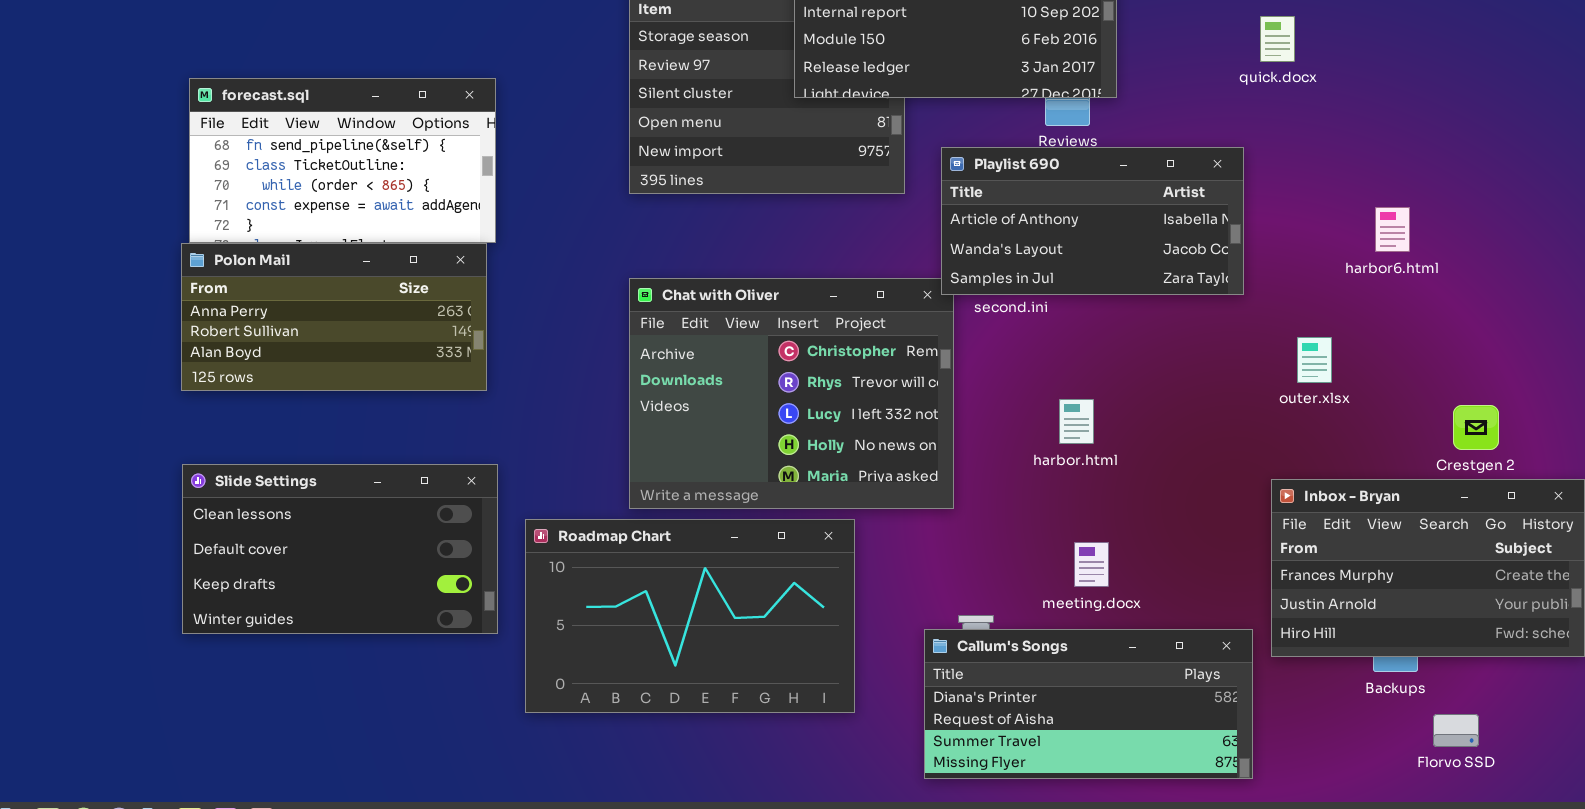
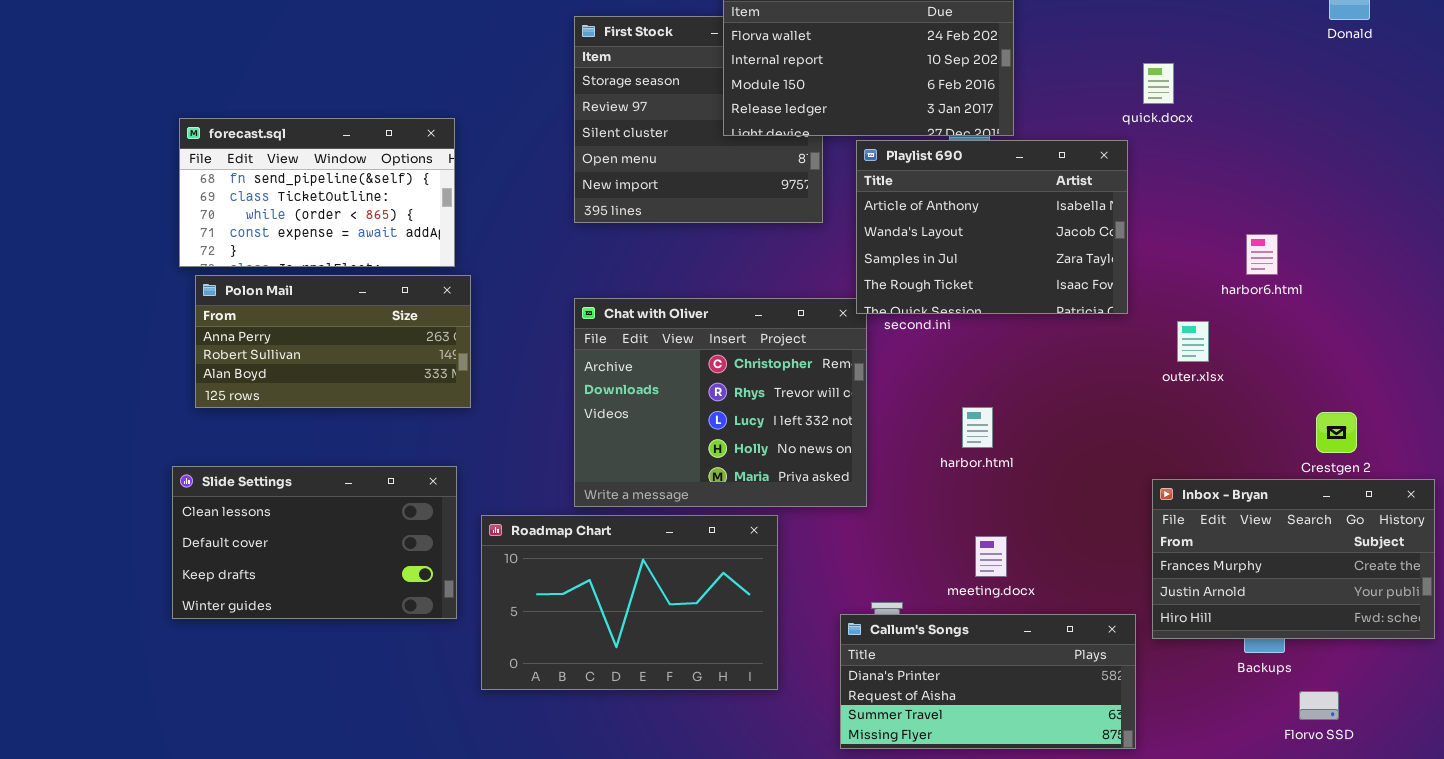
Playlist 690: [941,147,1244,295] -> [856,140,1128,314], resized
Polon Mail: [181,243,487,391] -> [195,275,471,408], moved
outer.xlsx: [1297,337,1332,383] -> [1177,321,1209,362], moved

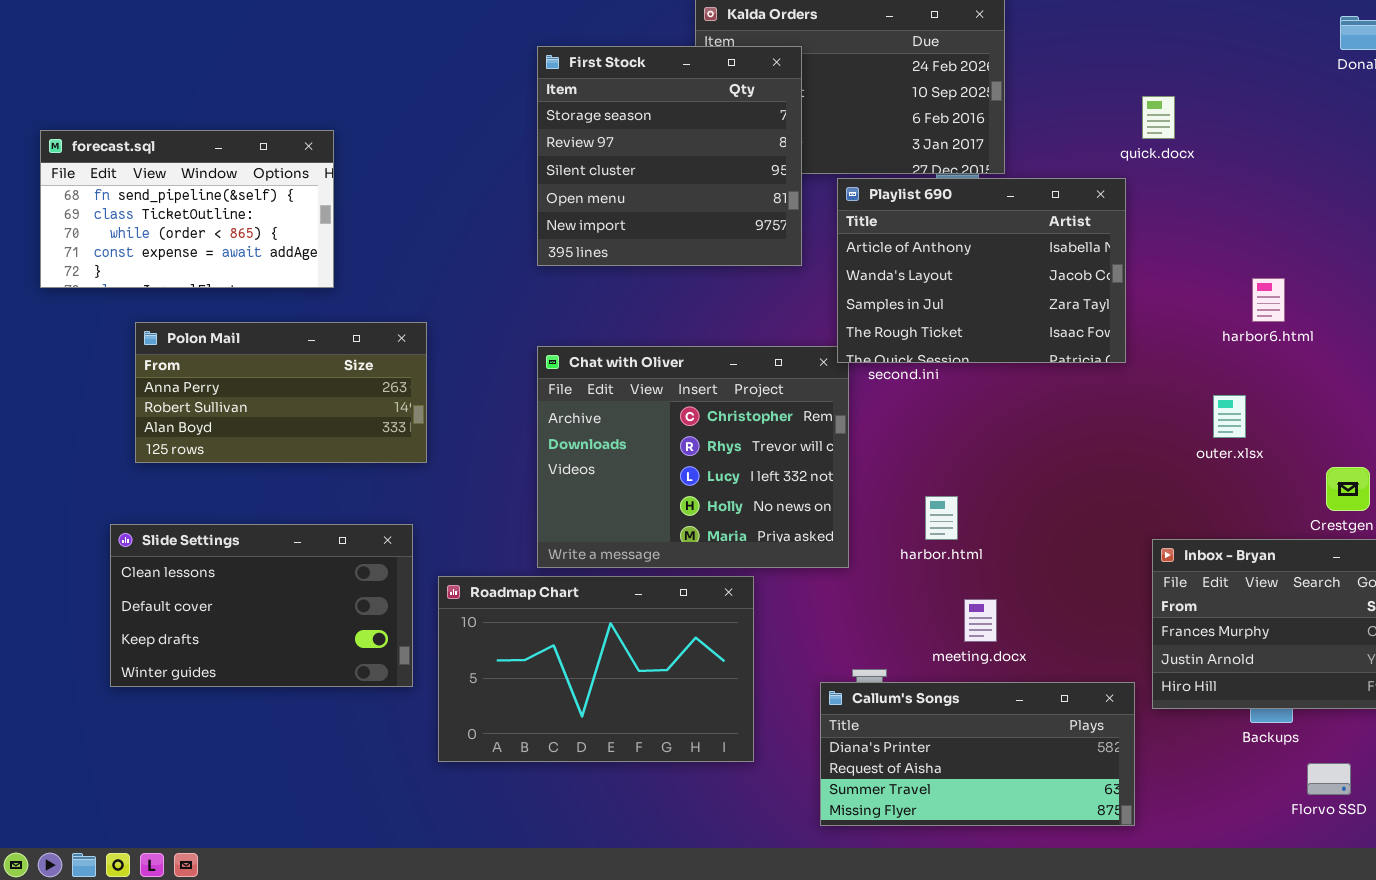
First Stock: [574,16,823,223] -> [537,46,802,266], raised
forecast.sql: [179,118,455,267] -> [40,130,334,288], moved
outer.xlsx: [1177,321,1209,362] -> [1213,395,1246,438], moved
harbor.html: [962,407,993,448] -> [925,496,958,540], moved

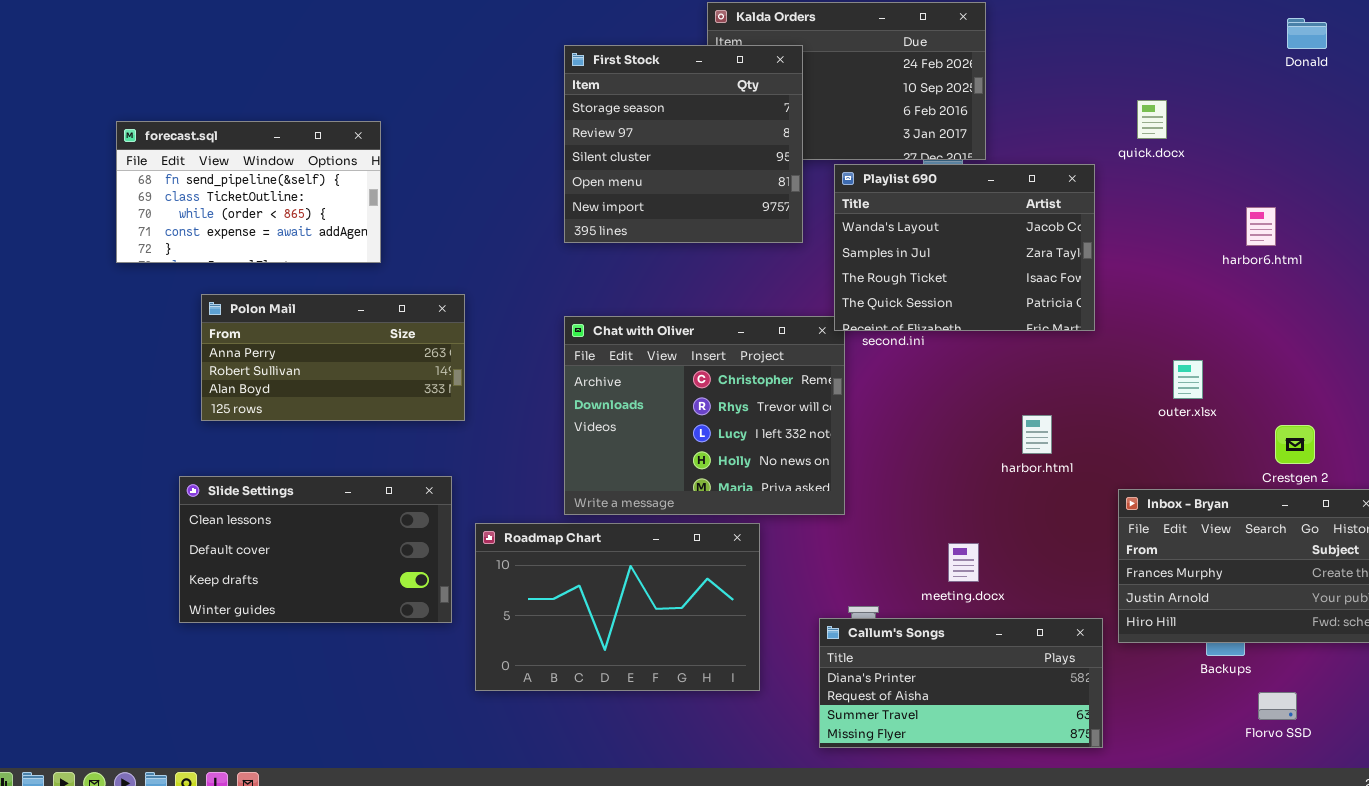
quick.docx: [1142,96,1175,139] -> [1137,100,1167,139], moved
Playlist 690: [837,178,1126,363] -> [834,164,1095,331], scrolled down 1 row
harbor6.html: [1252,278,1285,322] -> [1246,207,1276,246], moved
harbor.html: [925,496,958,540] -> [1022,415,1052,454], moved

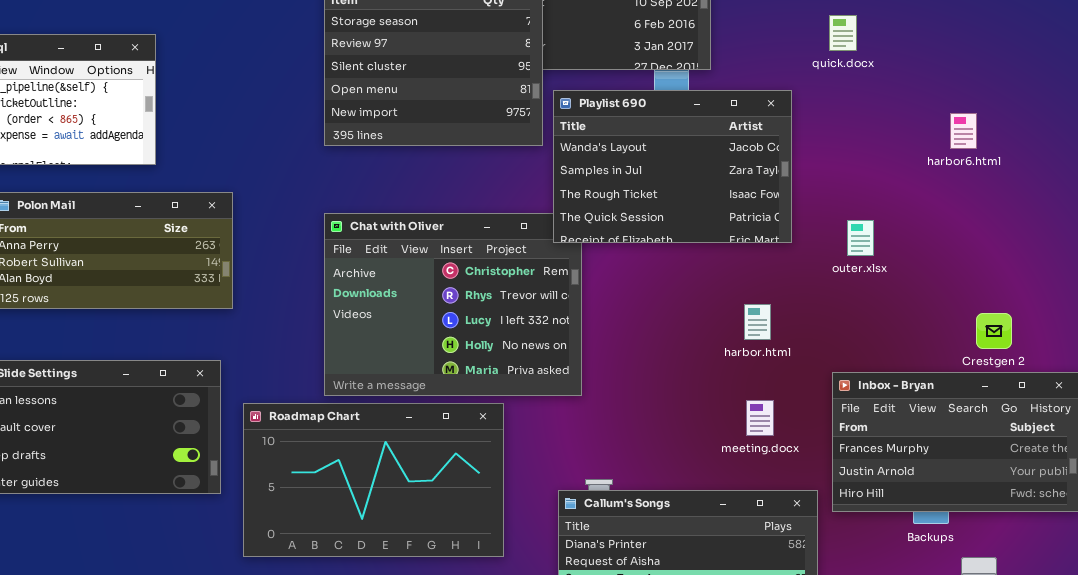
quick.docx: [1137,100,1167,139] -> [829,15,857,51], moved
Playlist 690: [834,164,1095,331] -> [553,90,792,243], moved
outer.xlsx: [1173,360,1203,399] -> [847,220,874,256], moved
meeting.docx: [948,543,979,582] -> [746,400,774,436], moved

